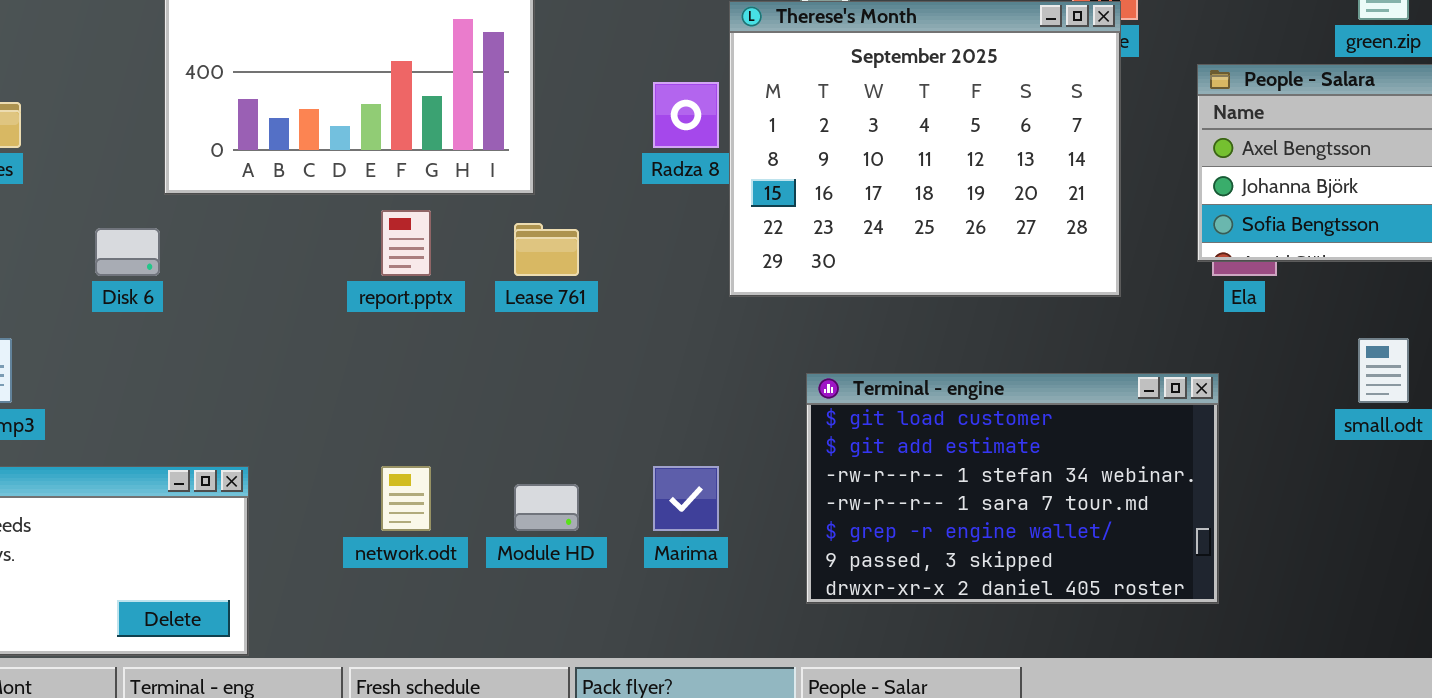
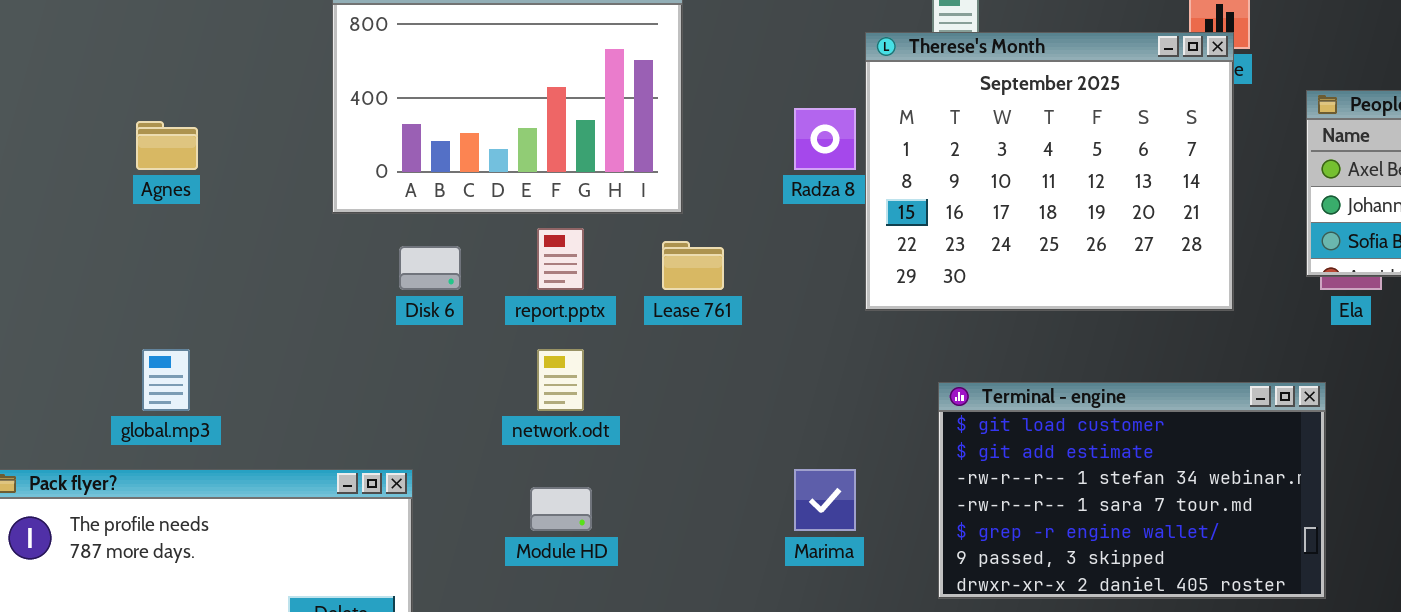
Disk 6: [95,228,160,276] -> [399,246,461,290], moved
network.odt: [381,466,431,531] -> [537,349,584,411], moved
Module HD: [514,484,579,531] -> [530,487,592,531], moved

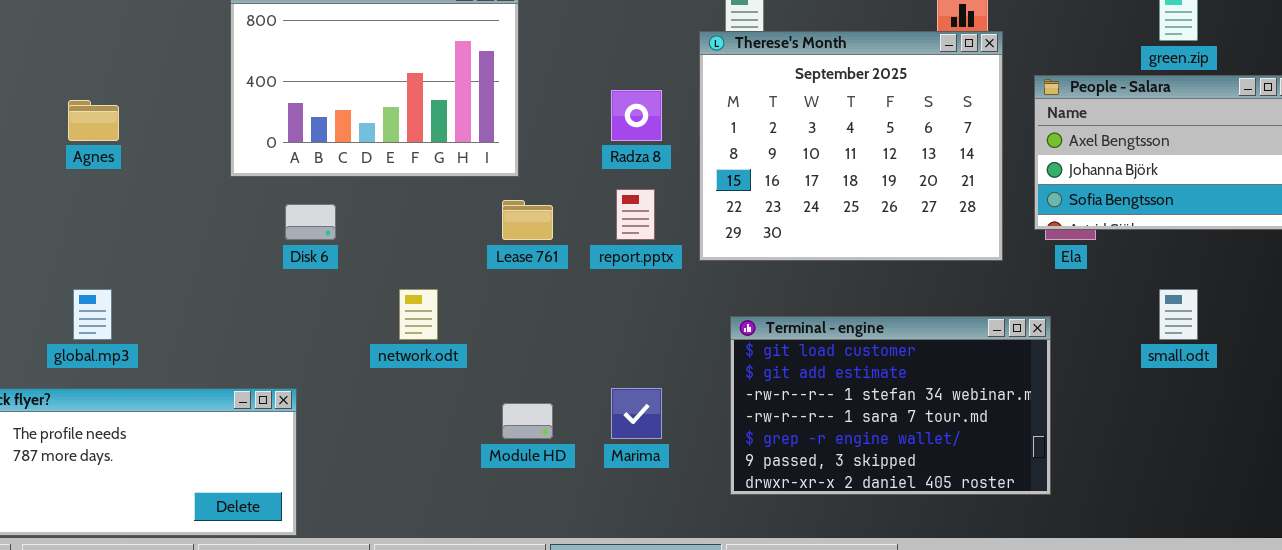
Therese's Month: [865,32,1234,311] -> [699,31,1003,261], moved
report.pptx: [537,228,584,290] -> [616,189,655,240], moved
Module HD: [530,487,592,531] -> [502,403,553,439], moved

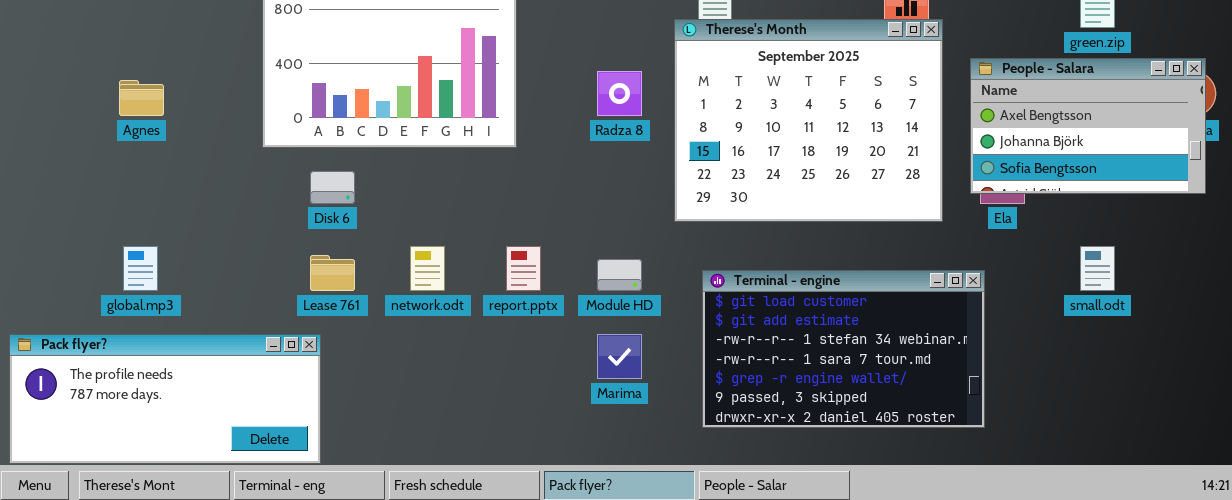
report.pptx: [616,189,655,240] -> [506,246,541,291], moved
Lease 761: [502,200,553,240] -> [310,255,355,291], moved
Module HD: [502,403,553,439] -> [597,259,642,291], moved

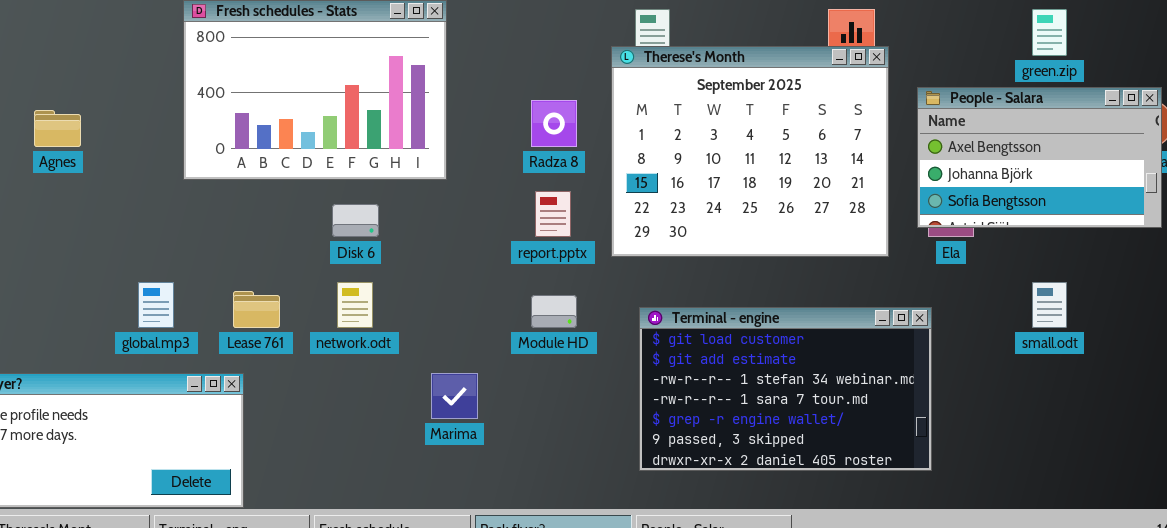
Disk 6: [310,171,355,204] -> [332,204,379,237], moved
global.mp3: [123,246,158,291] -> [138,282,174,328], moved
report.pptx: [506,246,541,291] -> [535,191,571,237], moved
Marima: [597,334,642,379] -> [431,373,478,419], moved

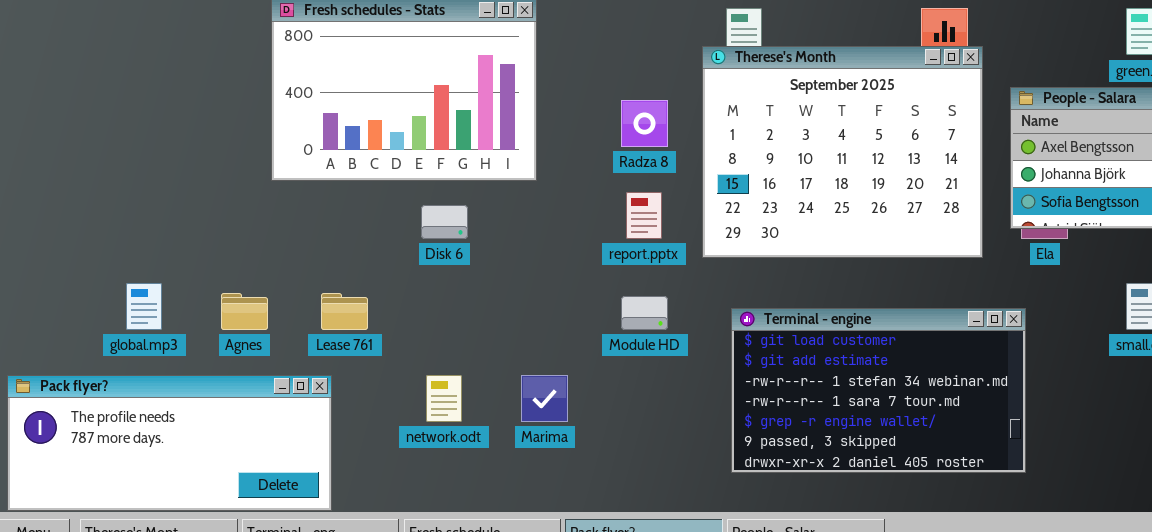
Agnes: [34,110,81,147] -> [221,293,268,330], moved
global.mp3: [138,282,174,328] -> [126,283,162,330], moved
network.odt: [337,282,373,328] -> [426,375,462,422], moved

